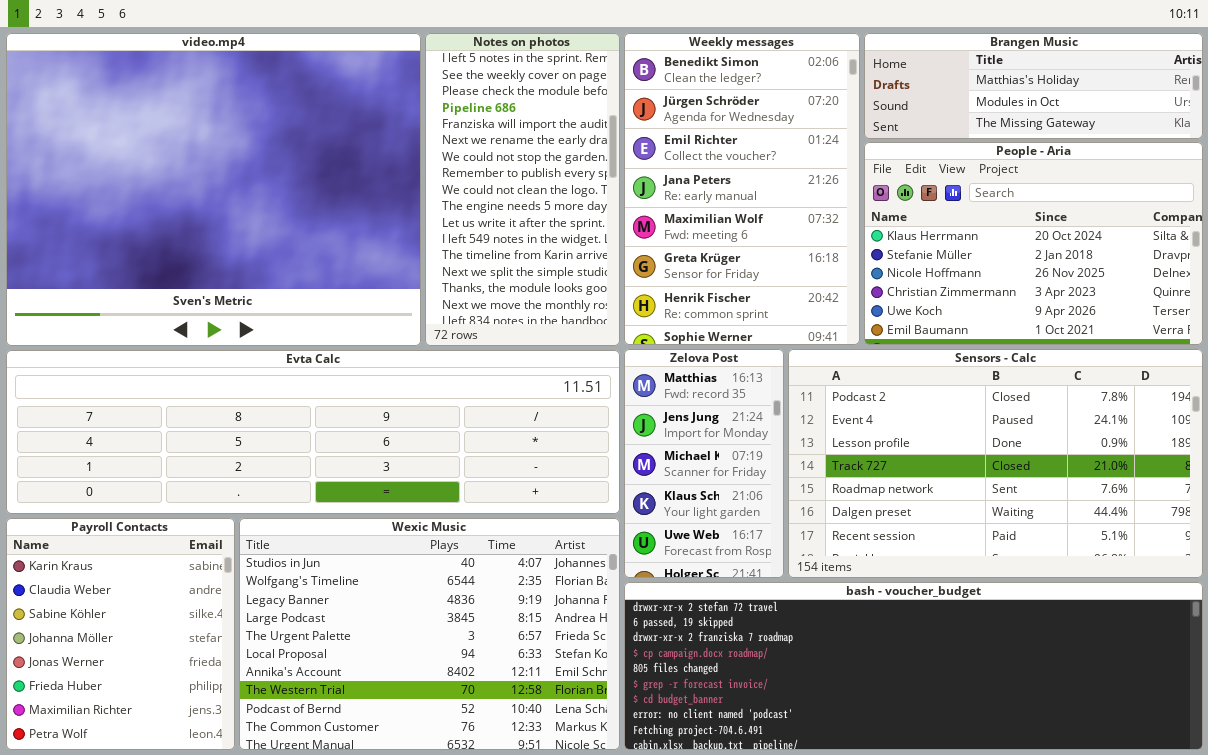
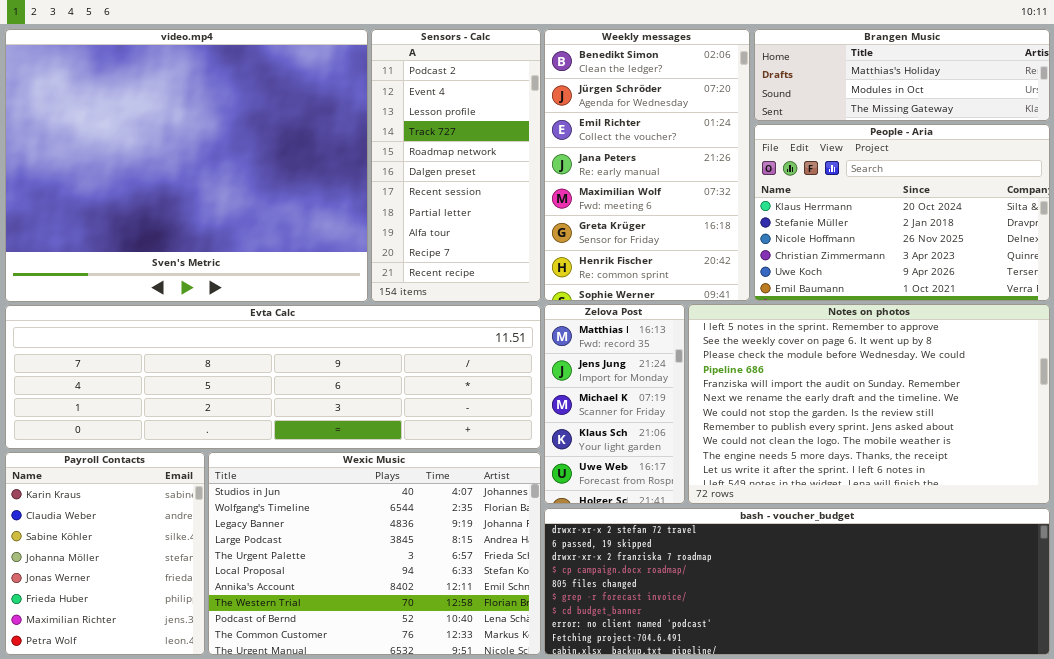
Notes on photos: [425,33,620,346] -> [688,304,1050,504], moved, resized
Sensors - Calc: [788,349,1203,578] -> [371,29,541,302], moved, resized

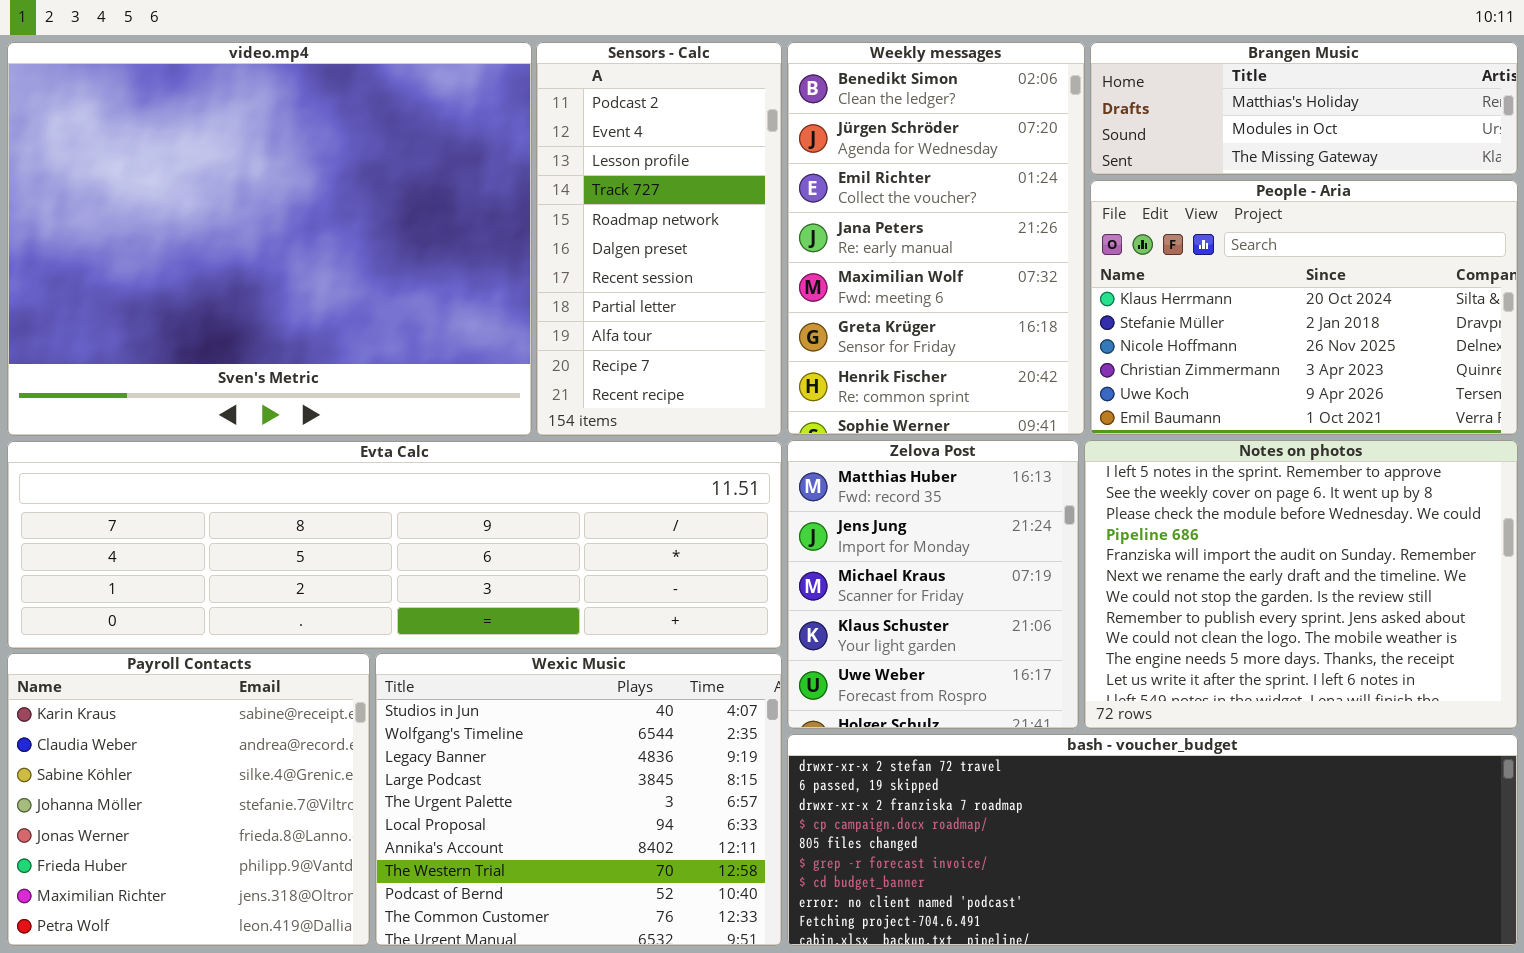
Zelova Post: [544,304,685,504] -> [787,440,1079,729], resized
Notes on photos: [688,304,1050,504] -> [1084,440,1518,729], resized
Payroll Contacts: [5,452,205,655] -> [7,653,370,946], resized
Wexic Music: [208,452,541,655] -> [375,653,782,946], resized

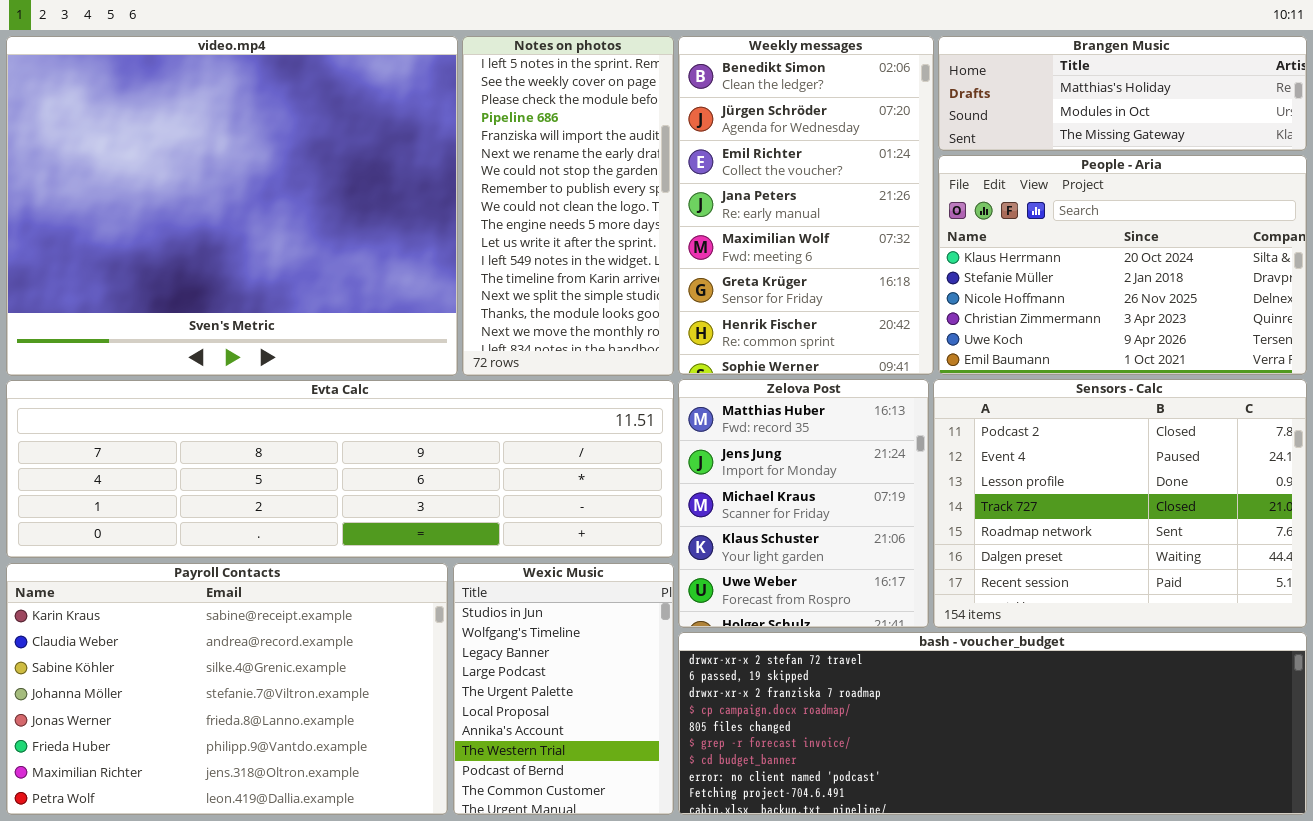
Sensors - Calc: [536,42,782,436] -> [933,379,1307,628], moved, resized
Notes on photos: [1084,440,1518,729] -> [462,36,674,376], moved, resized
Payroll Contacts: [7,653,370,946] -> [6,563,448,815], resized
Wexic Music: [375,653,782,946] -> [453,563,674,815], resized

